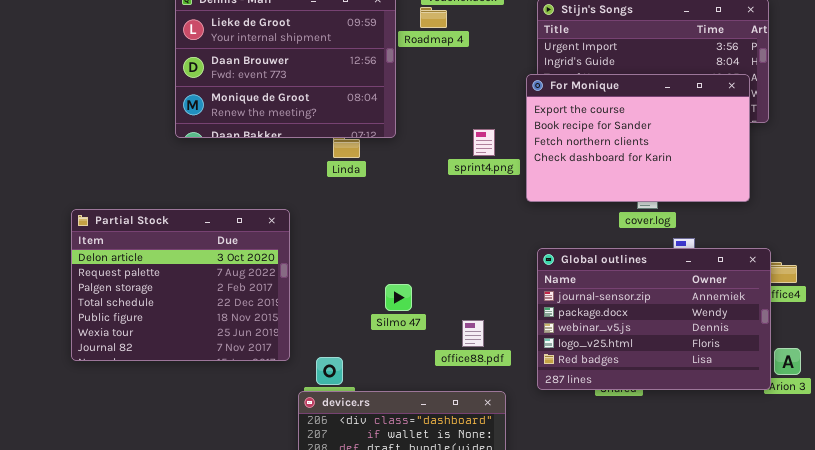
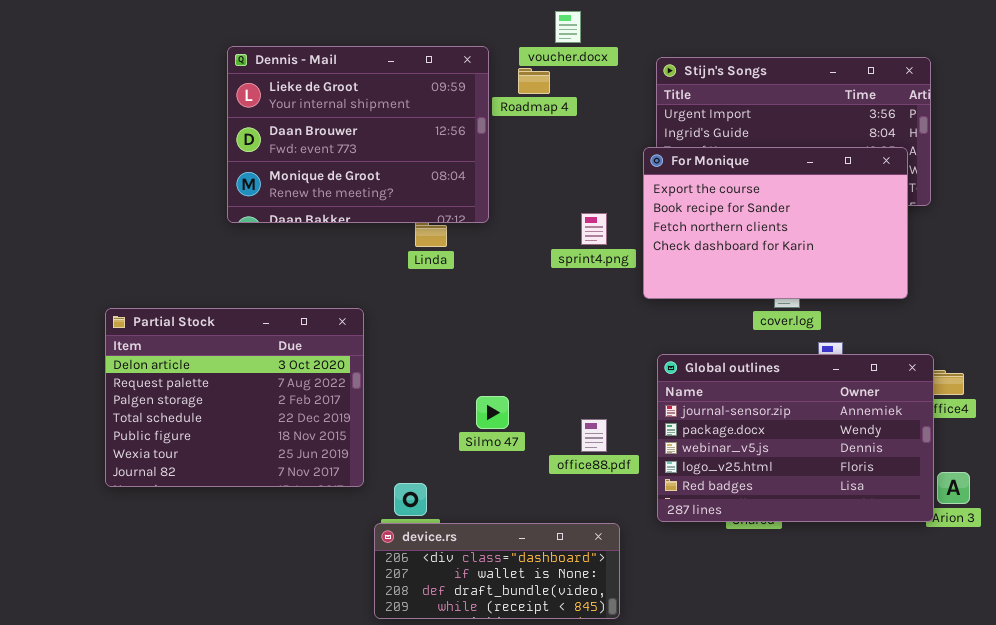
office88.pdf: [462,320,484,347] -> [581,419,607,452], moved

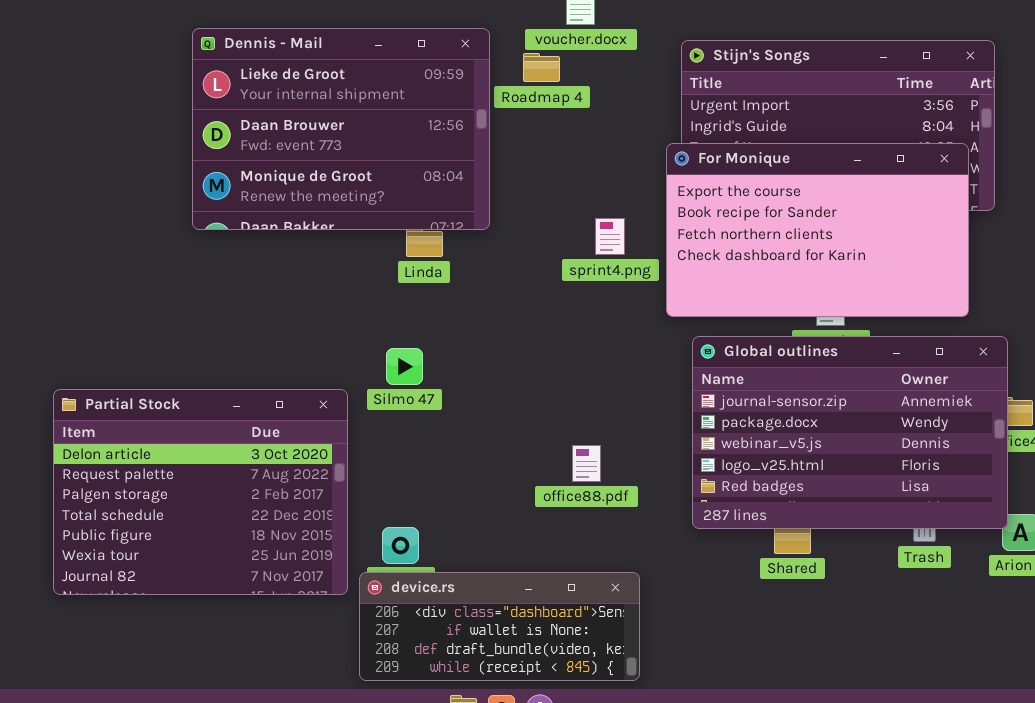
Partial Stock: [105,308,364,487] -> [53,389,348,595], moved
Global outlines: [657,354,934,522] -> [692,336,1008,529], moved
Silmo 47: [476,396,509,429] -> [386,348,423,385], moved
office88.pdf: [581,419,607,452] -> [572,445,601,482], moved

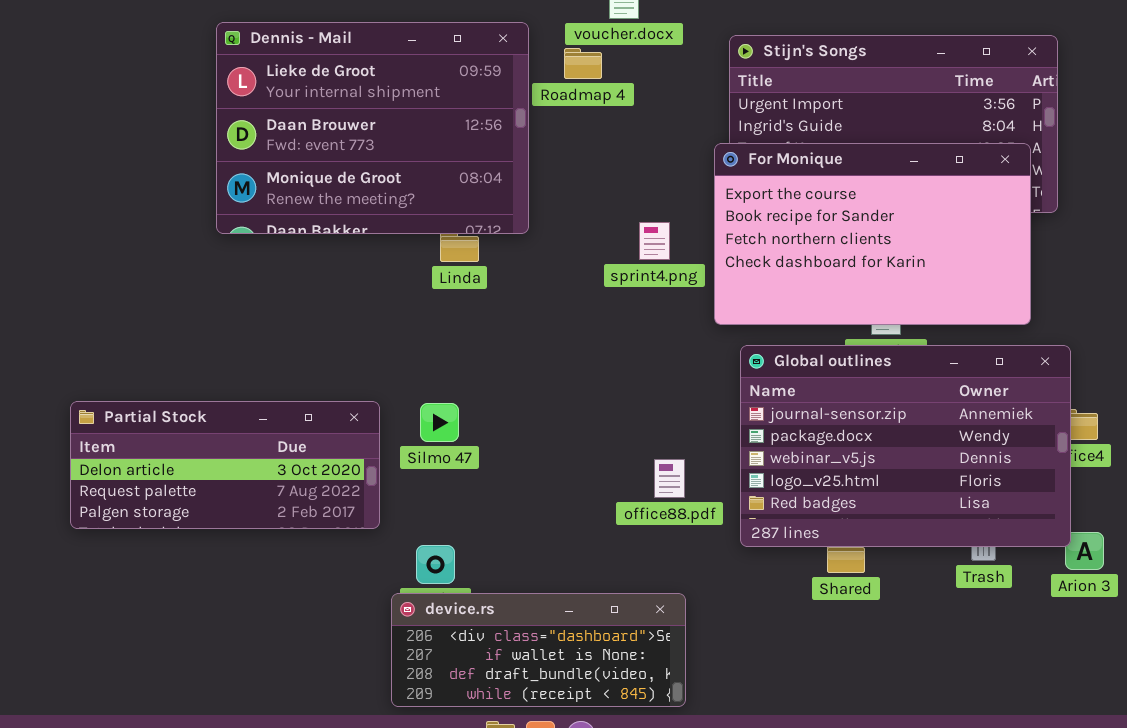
Silmo 47: [386,348,423,385] -> [420,403,459,442], moved
Partial Stock: [53,389,348,595] -> [70,401,380,529], resized
office88.pdf: [572,445,601,482] -> [654,459,685,498], moved

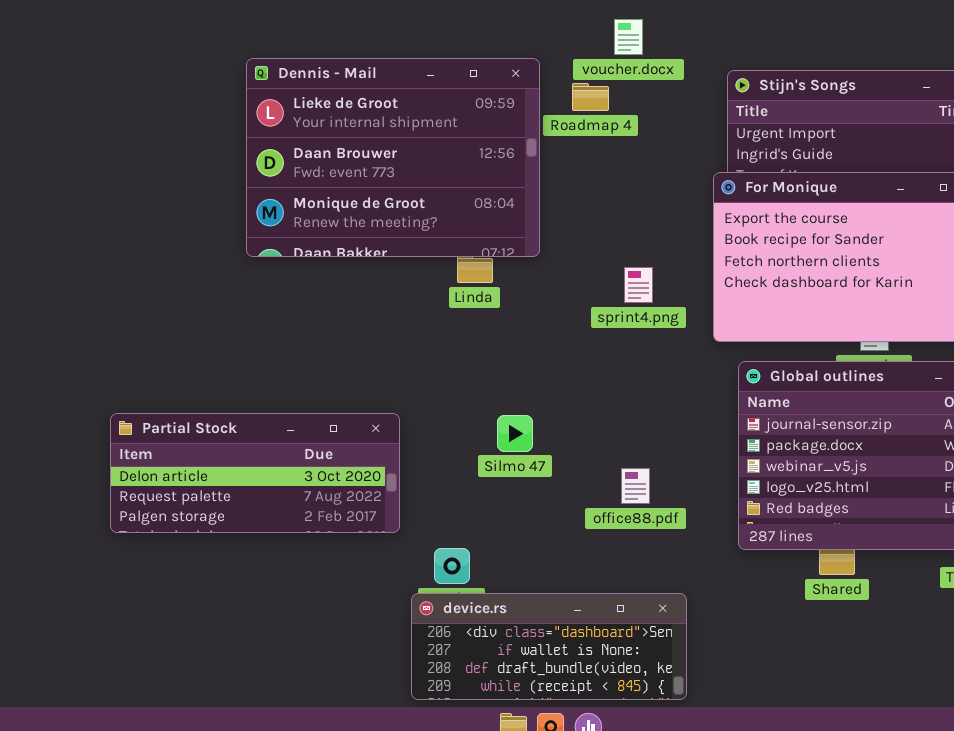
sprint4.png: [639,222,670,260] -> [624,267,653,303], moved
Silmo 47: [420,403,459,442] -> [497,415,533,452], moved
office88.pdf: [654,459,685,498] -> [621,468,650,504], moved

